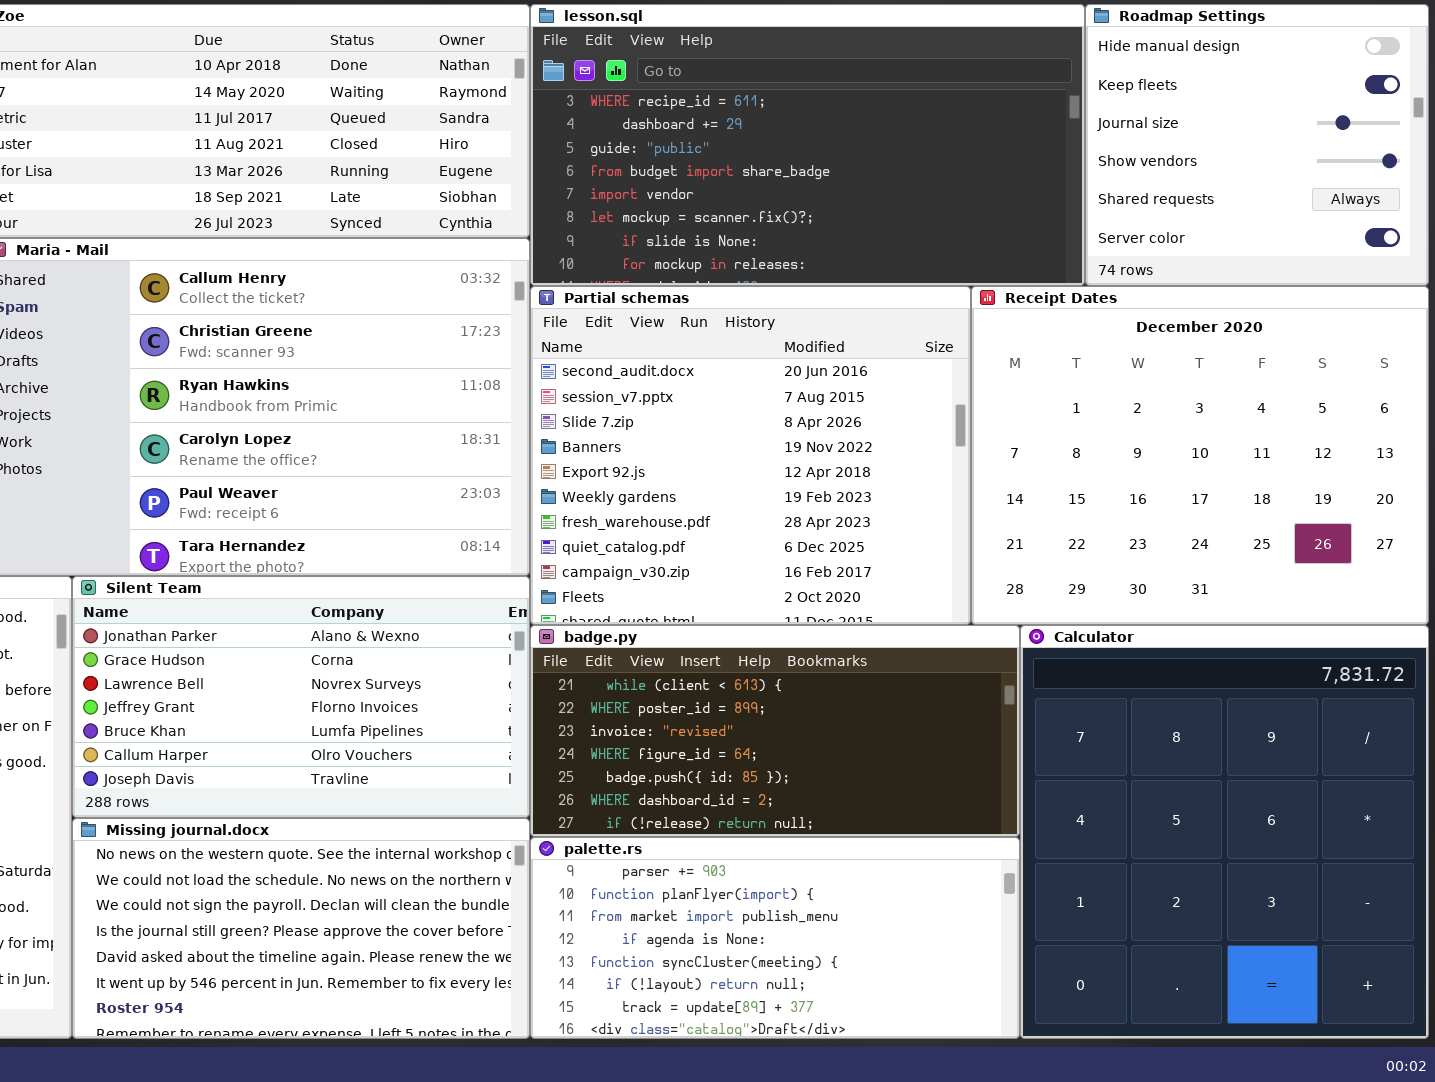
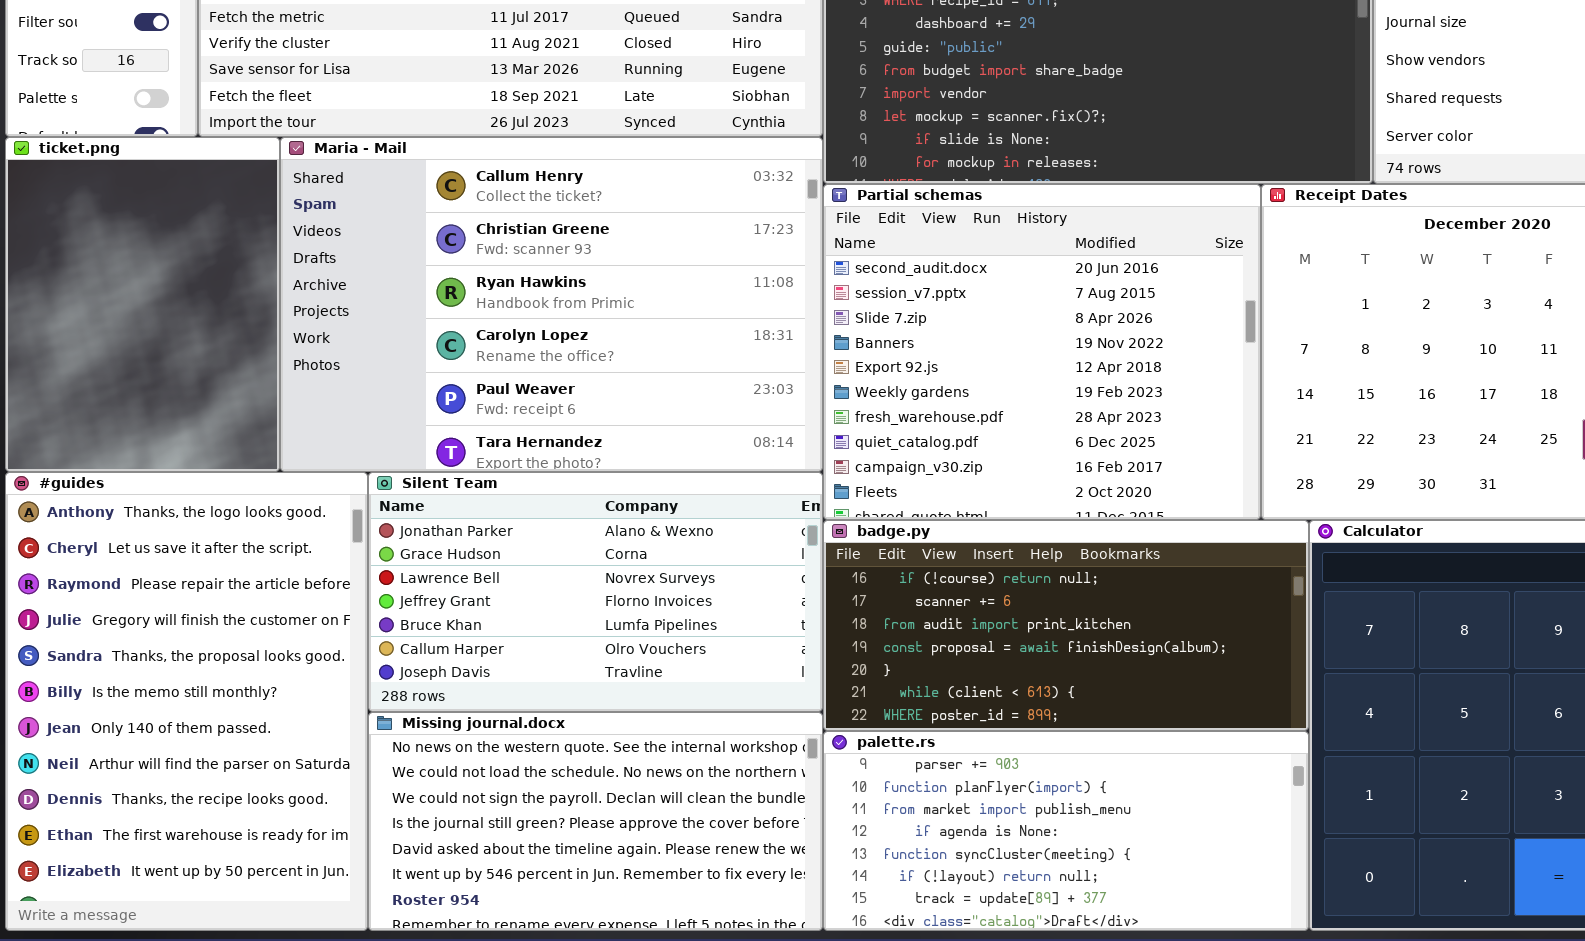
badge.py: [530,625,1020,837] -> [823,520,1309,731], scrolled up 5 rows

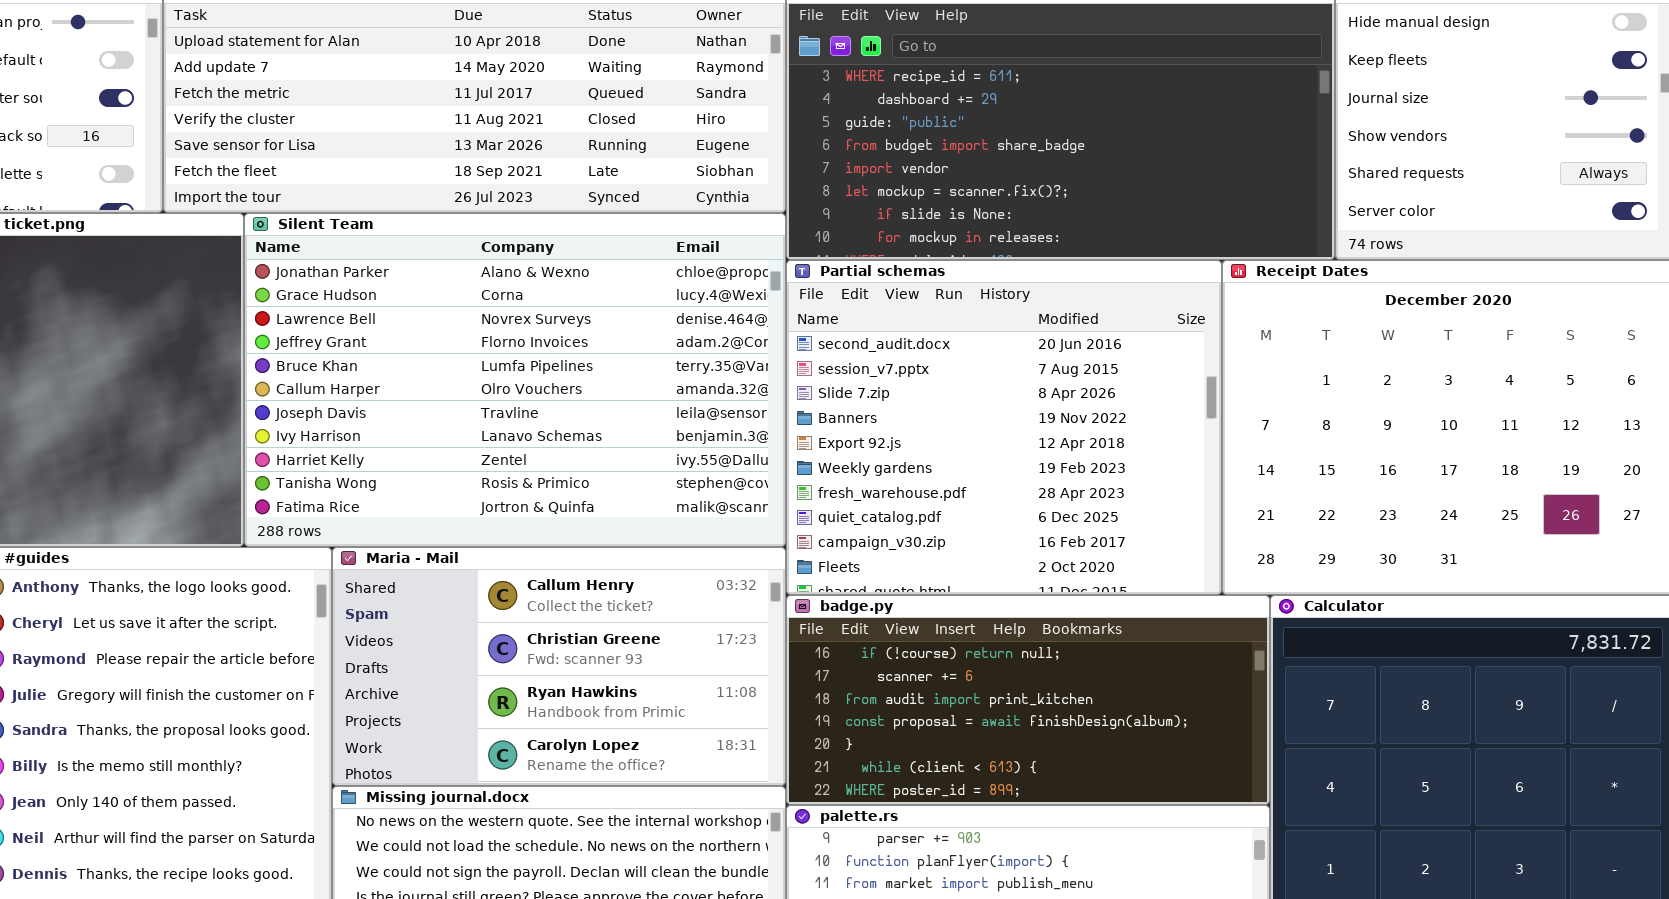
Maria - Mail: [280,137,823,472] -> [332,547,786,786], moved, resized
Silent Team: [368,472,823,712] -> [244,213,786,547], moved, resized

